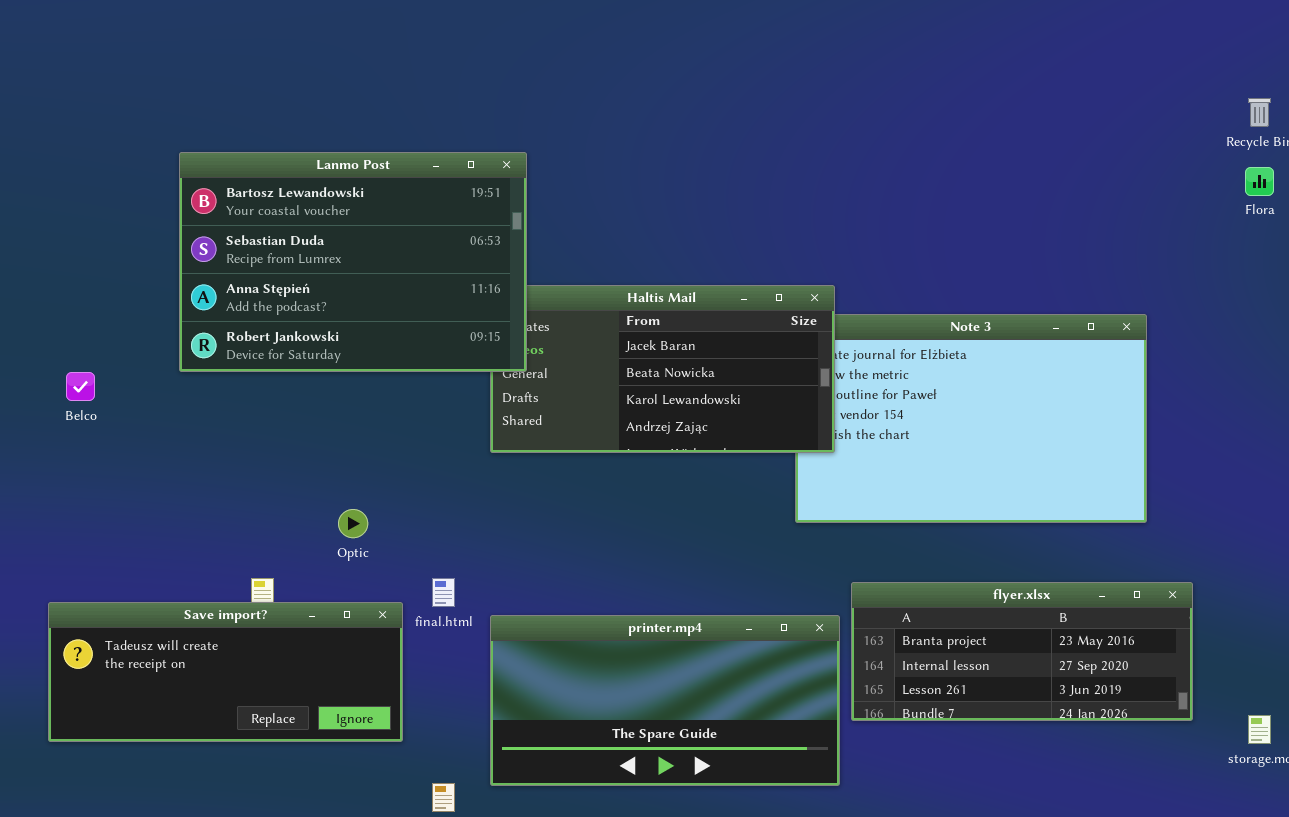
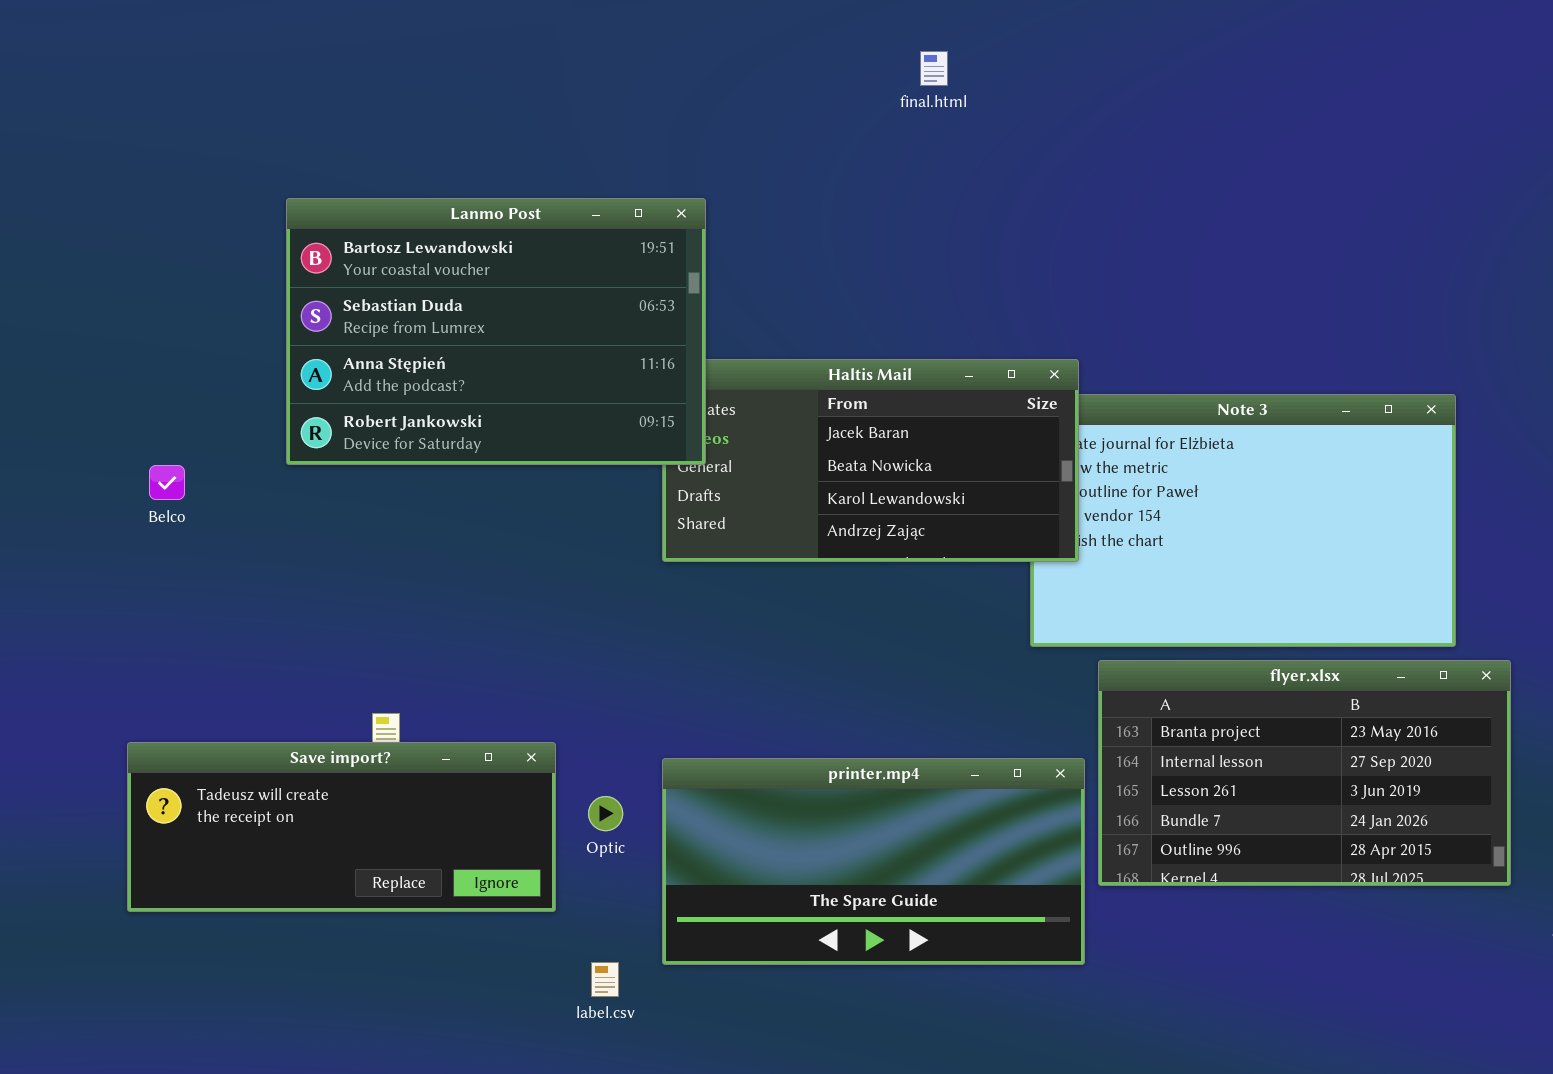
Optic: [338,509,368,538] -> [588,796,623,831], moved
final.html: [432,578,455,607] -> [920,51,948,86], moved
flyer.xlsx: [851,582,1193,721] -> [1098,660,1511,886], resized

